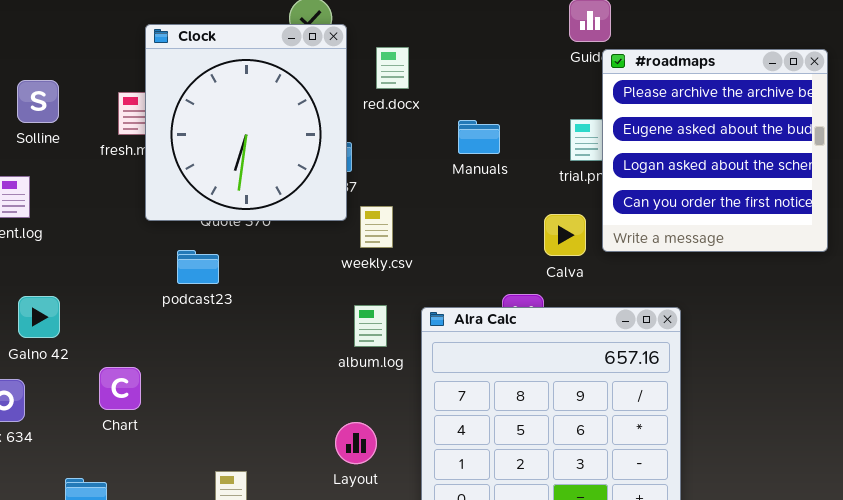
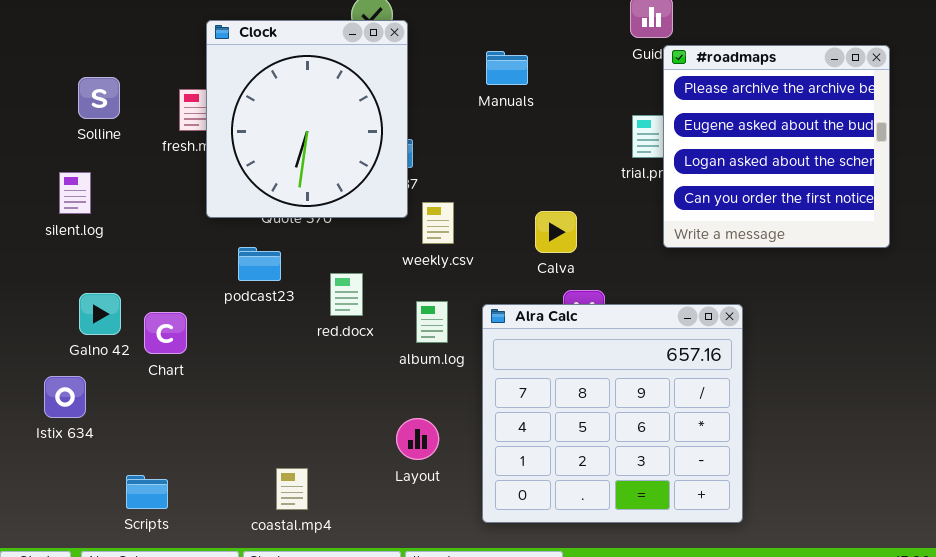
red.docx: [376,47,409,89] -> [330,273,363,316], moved
Manuals: [458,120,500,154] -> [486,51,528,85], moved
Calva: [544,214,586,256] -> [535,211,577,253], moved
Chart: [99,367,141,410] -> [144,312,187,354], moved

